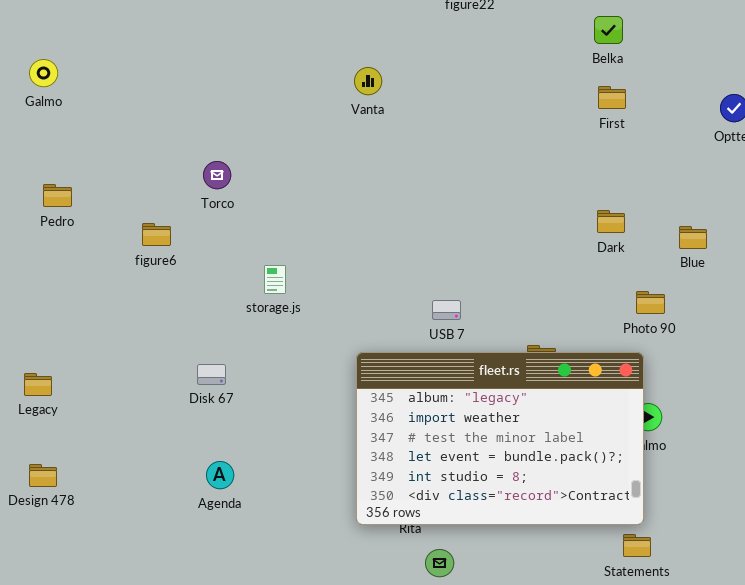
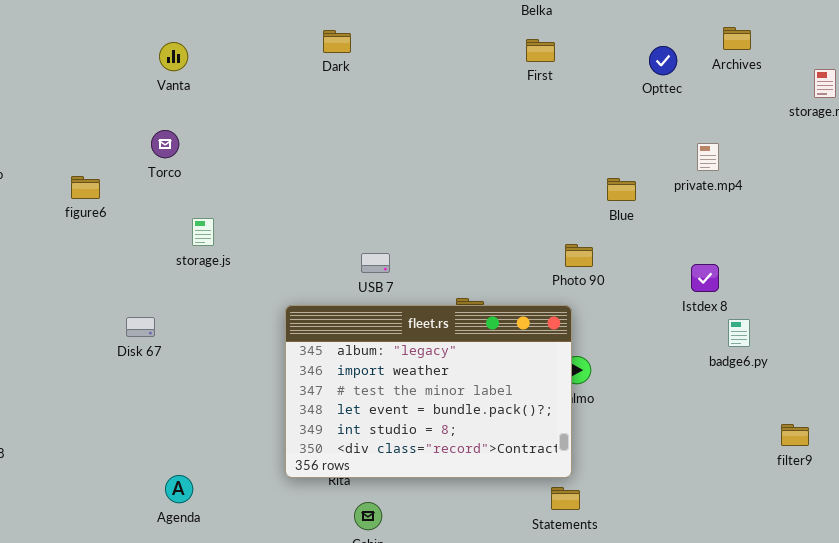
Vanta: [354,67,382,95] -> [159,42,188,71], moved
Torco: [203,161,231,189] -> [151,130,179,158], moved
Dark: [597,210,625,233] -> [323,30,351,53], moved
Agenda: [206,461,234,489] -> [165,475,193,503], moved

